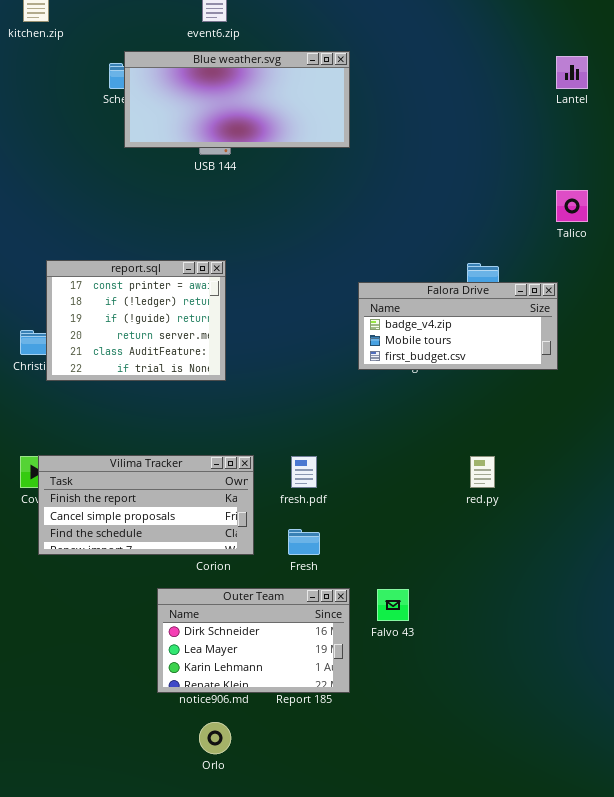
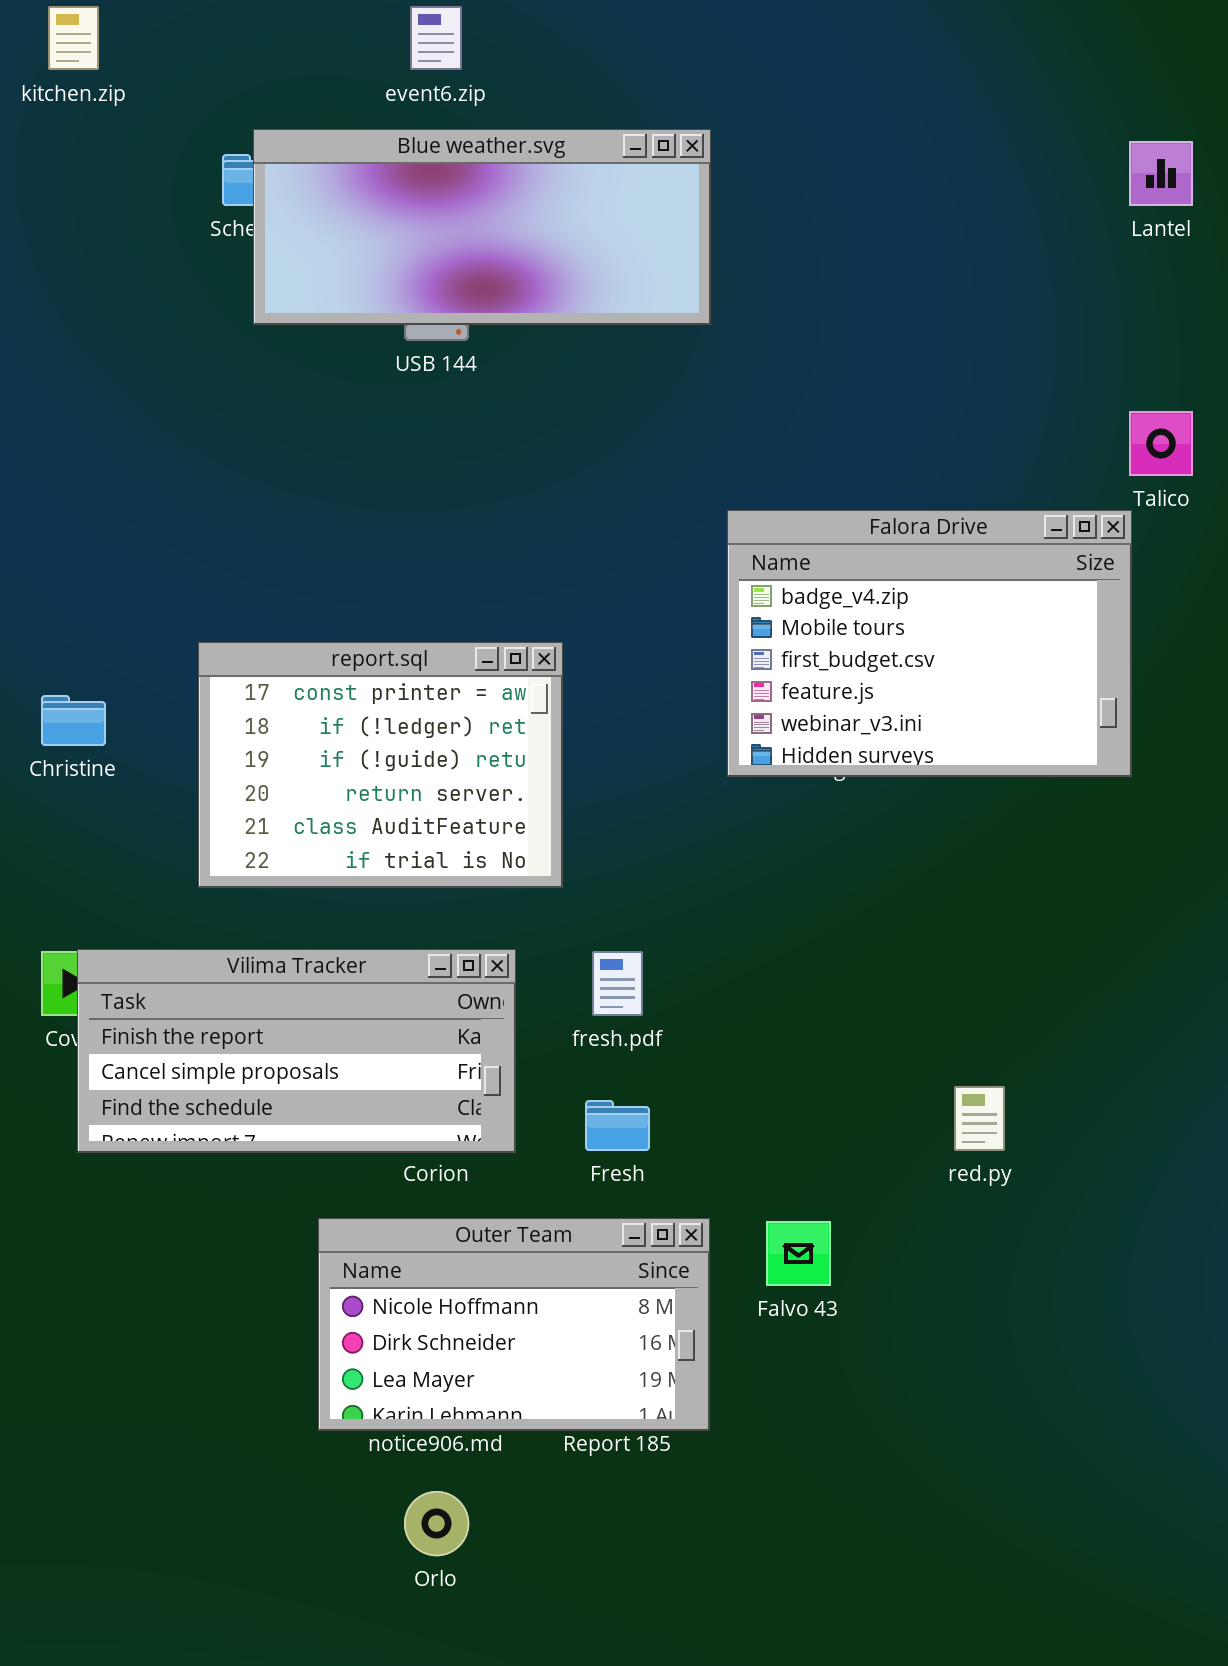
report.sql: [46,260,226,381] -> [198,642,563,888], moved
Falora Drive: [358,282,558,370] -> [727,510,1132,777], resized
red.py: [470,456,495,488] -> [954,1086,1005,1151], moved
Outer Team: [157,588,350,693] -> [318,1218,710,1431], scrolled up 1 row

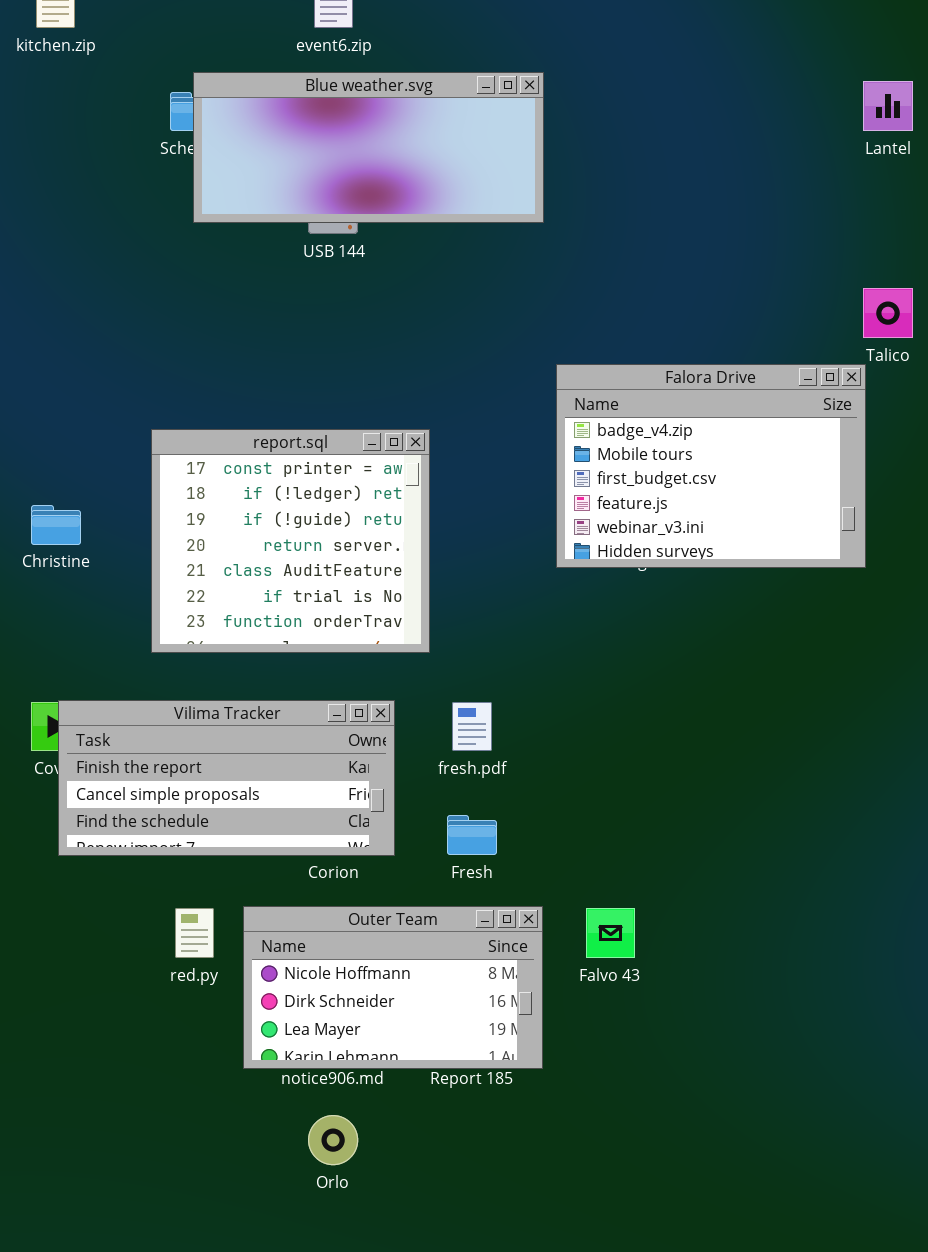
report.sql: [198,642,563,888] -> [151,429,430,653], resized
red.py: [954,1086,1005,1151] -> [175,908,214,958], moved

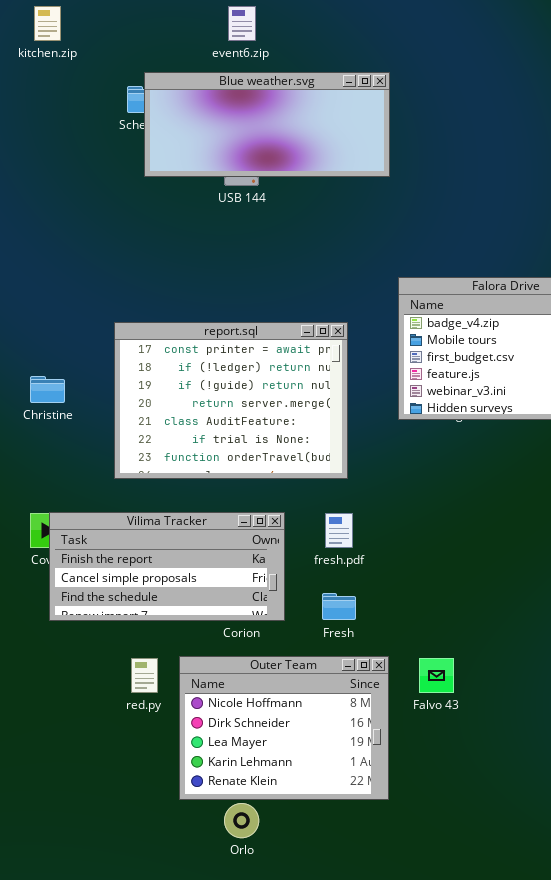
report.sql: [151,429,430,653] -> [114,322,348,479], resized
Outer Team: [243,906,543,1069] -> [179,656,389,800], resized

